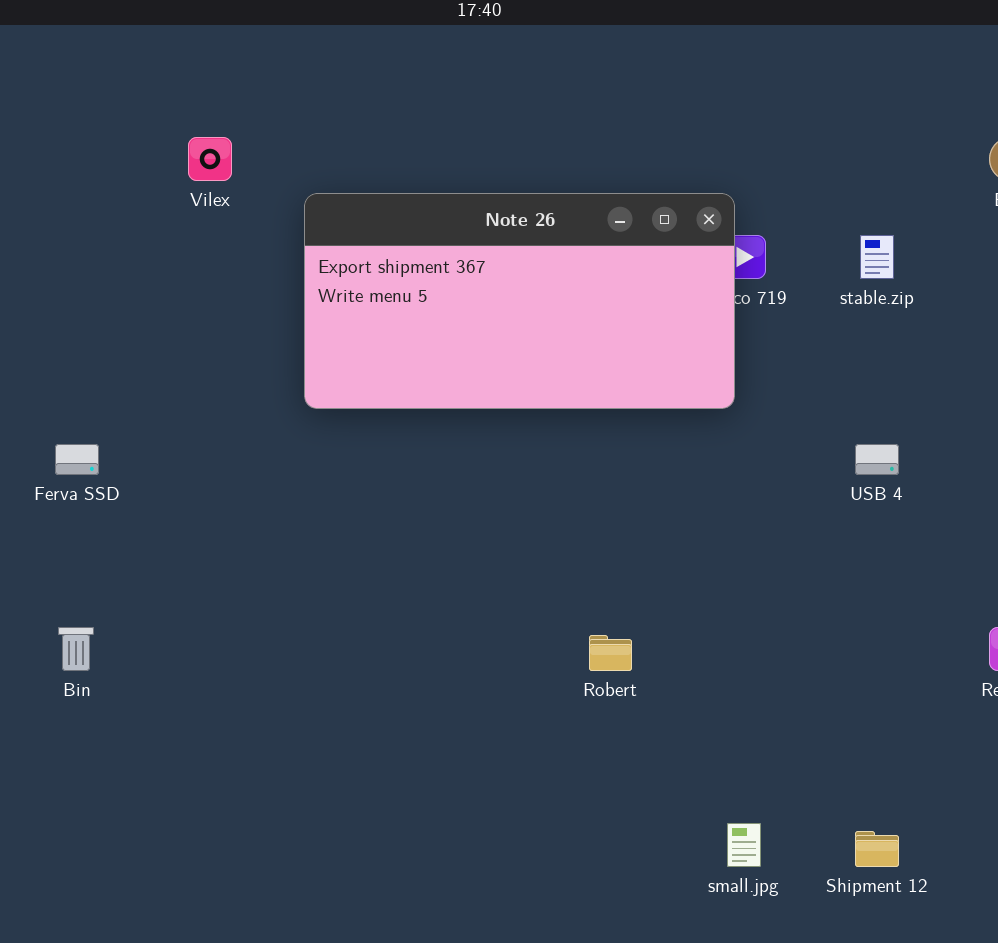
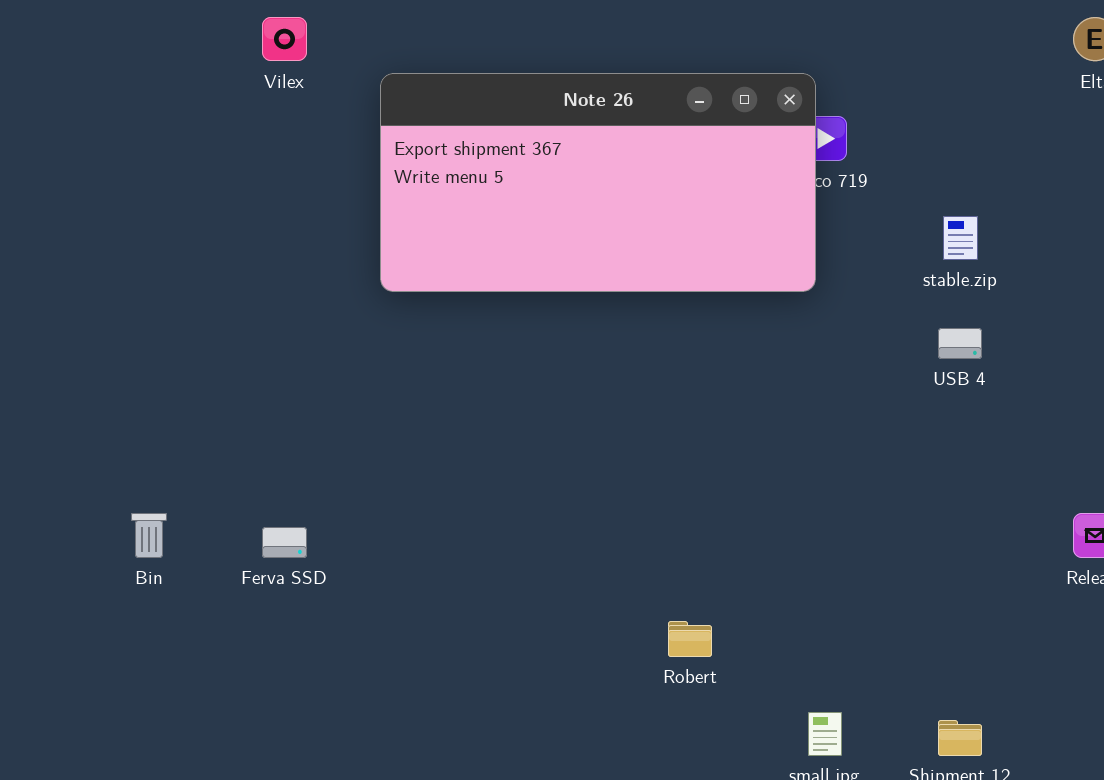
stable.zip: [860,235,894,279] -> [943,216,978,260], moved
Ferva SSD: [55,444,99,475] -> [262,527,307,558], moved
Robert: [589,635,632,671] -> [668,621,712,657], moved

